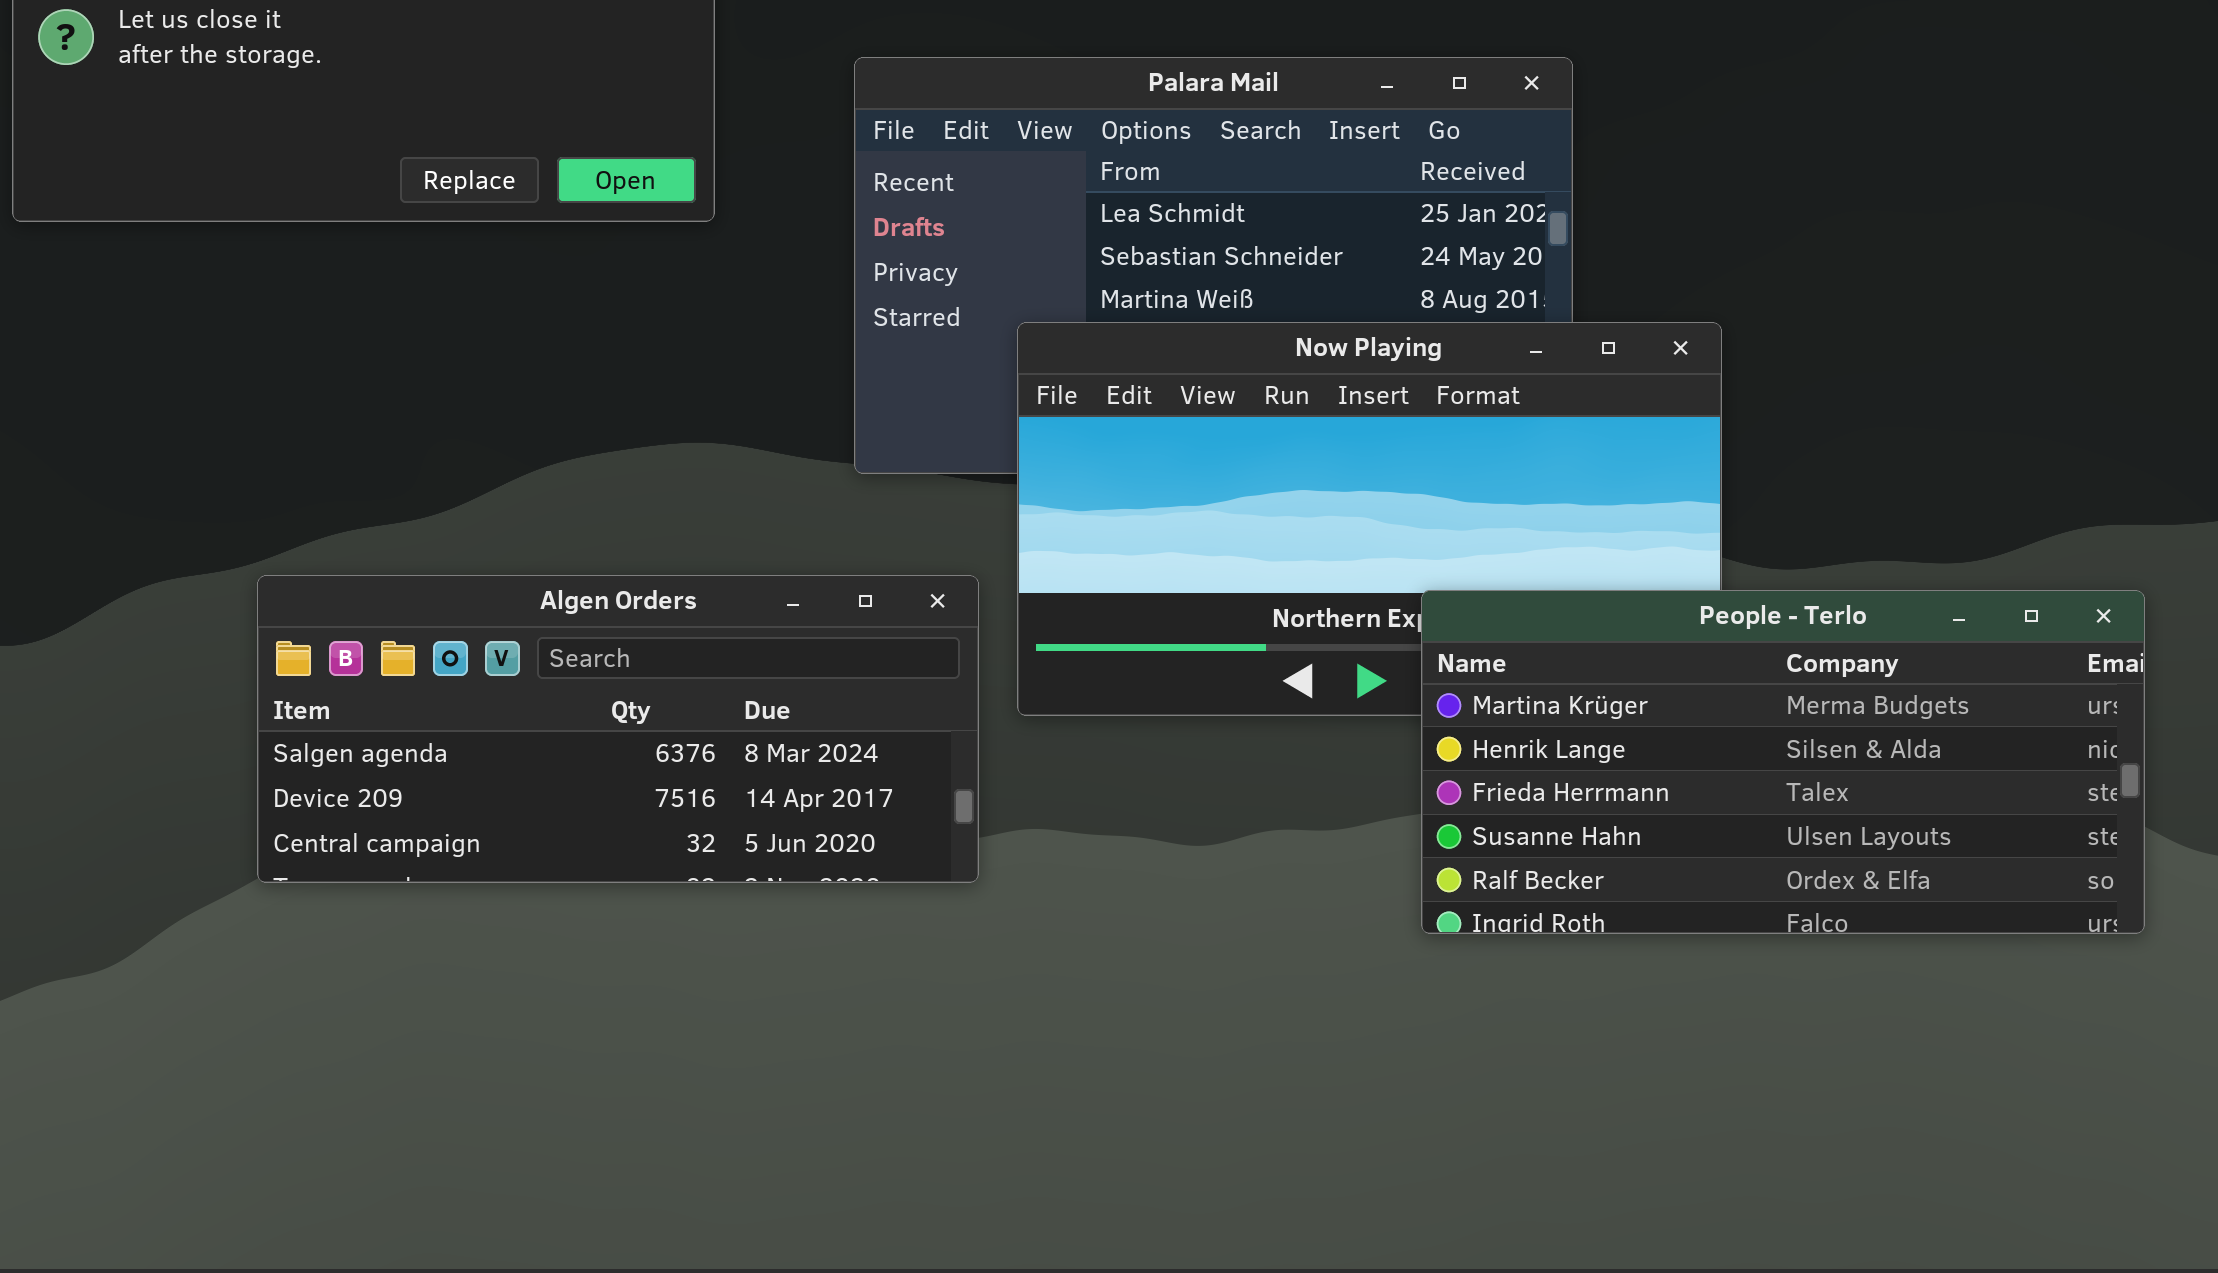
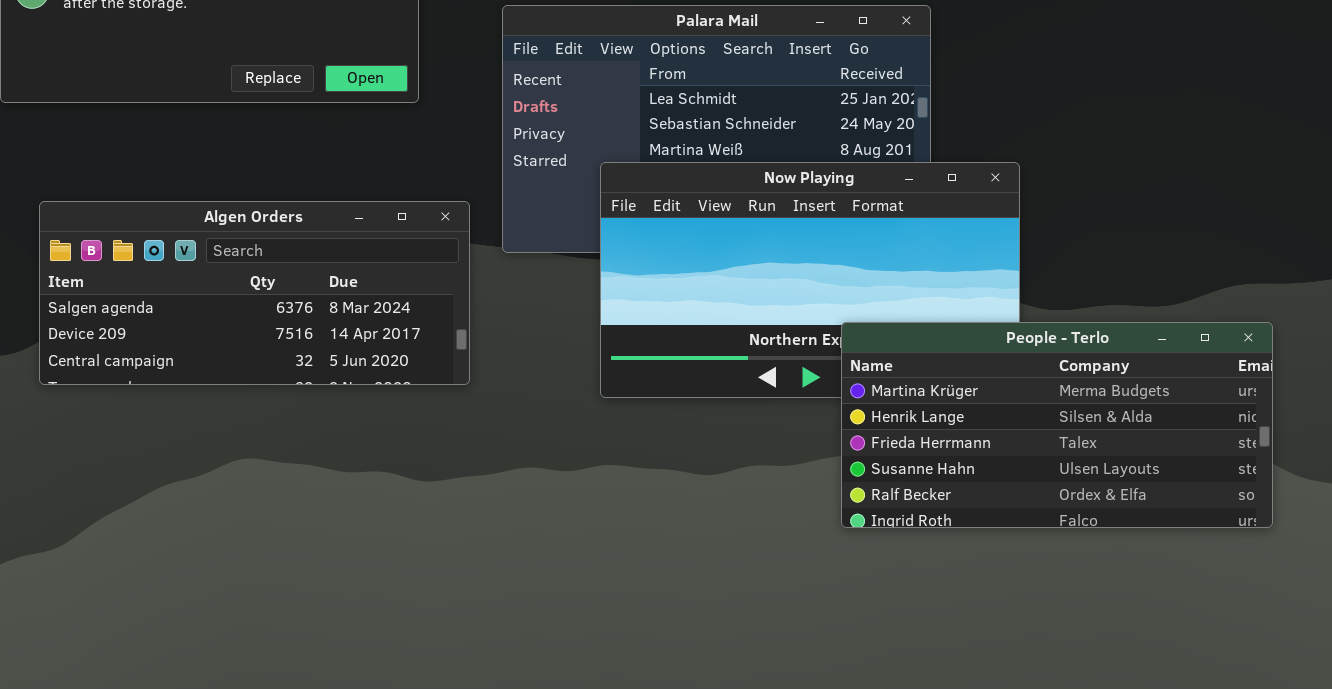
Algen Orders: [257,575,979,883] -> [39,201,470,385], moved

